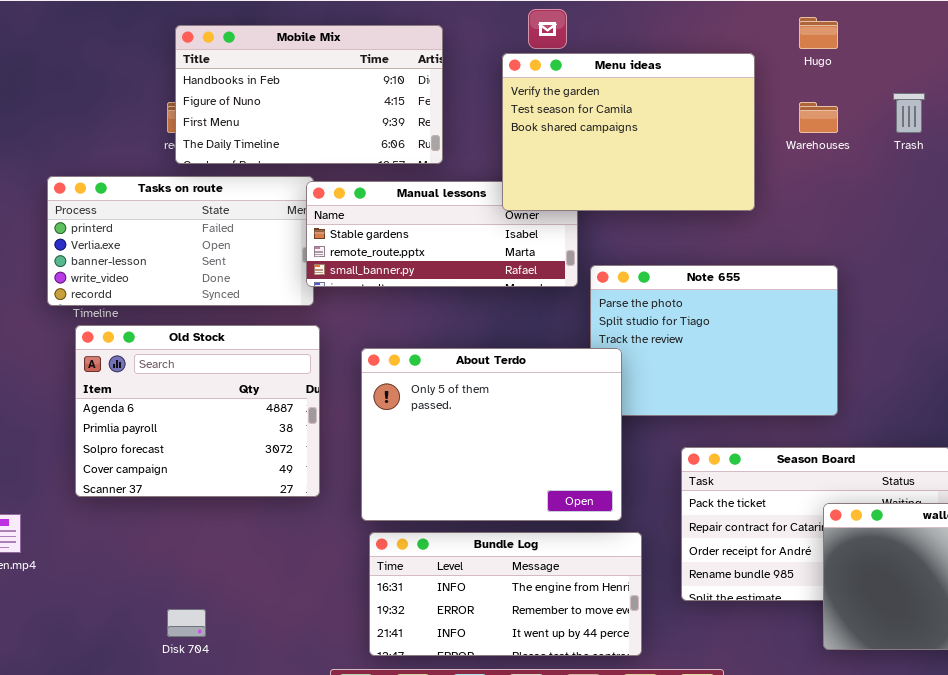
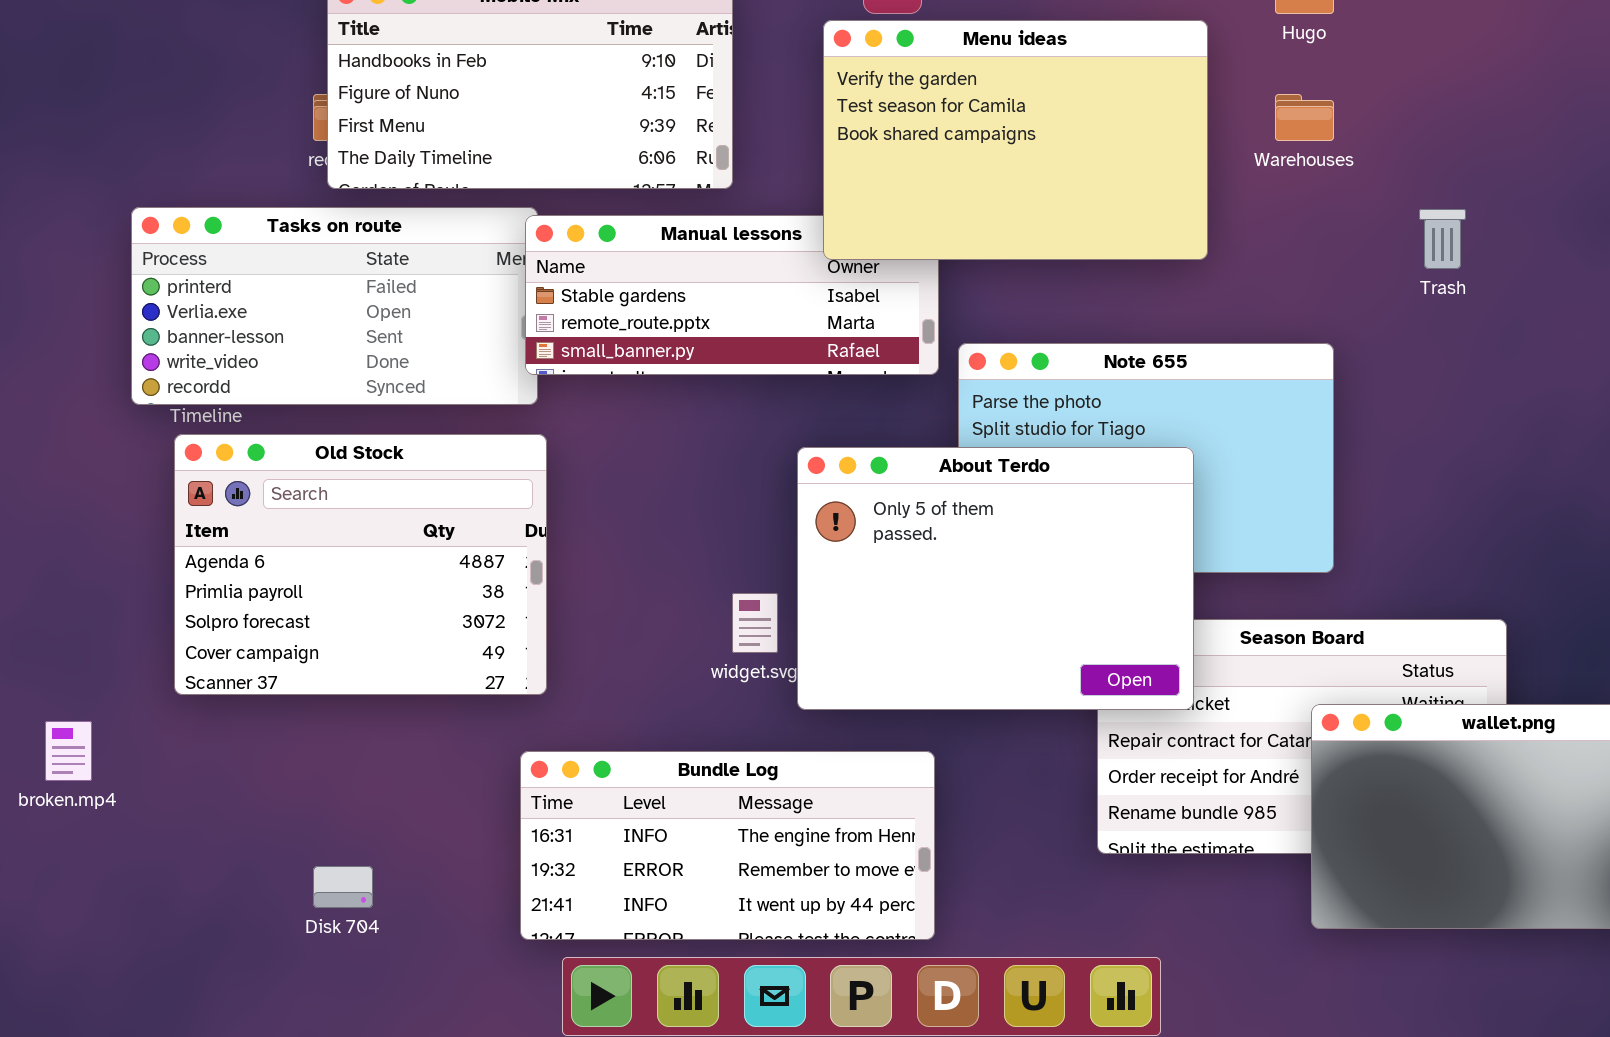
Trash: [893,93,925,133] -> [1419,209,1466,269], moved
About Terdo: [361,348,622,521] -> [797,447,1194,710], moved
Bundle Log: [369,532,642,656] -> [520,751,935,940], moved

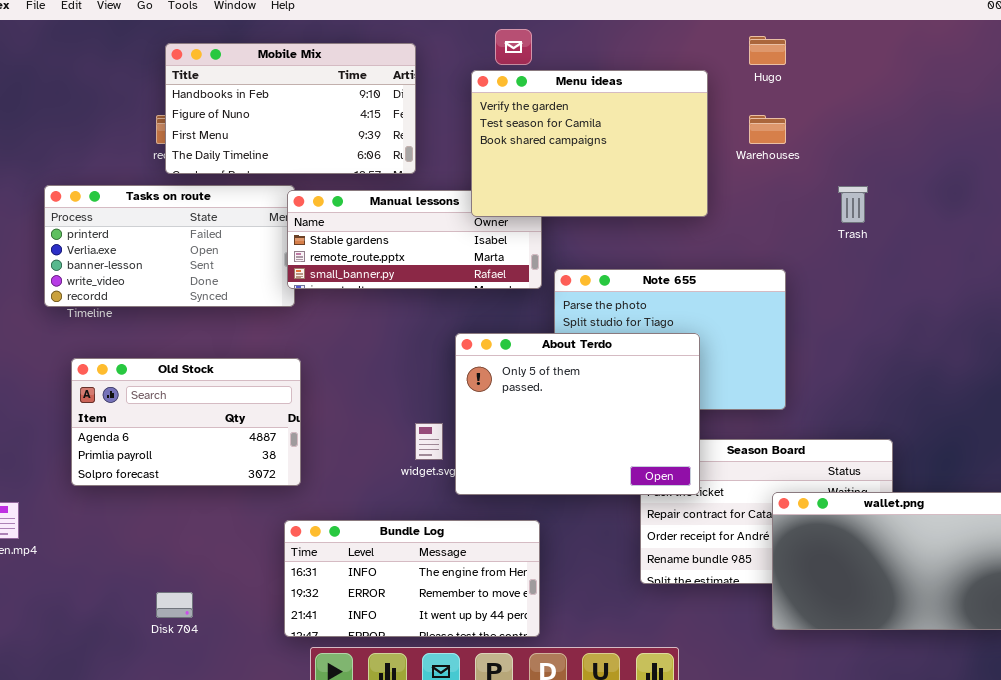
Old Stock: [174,434,547,695] -> [71,358,301,486], resized

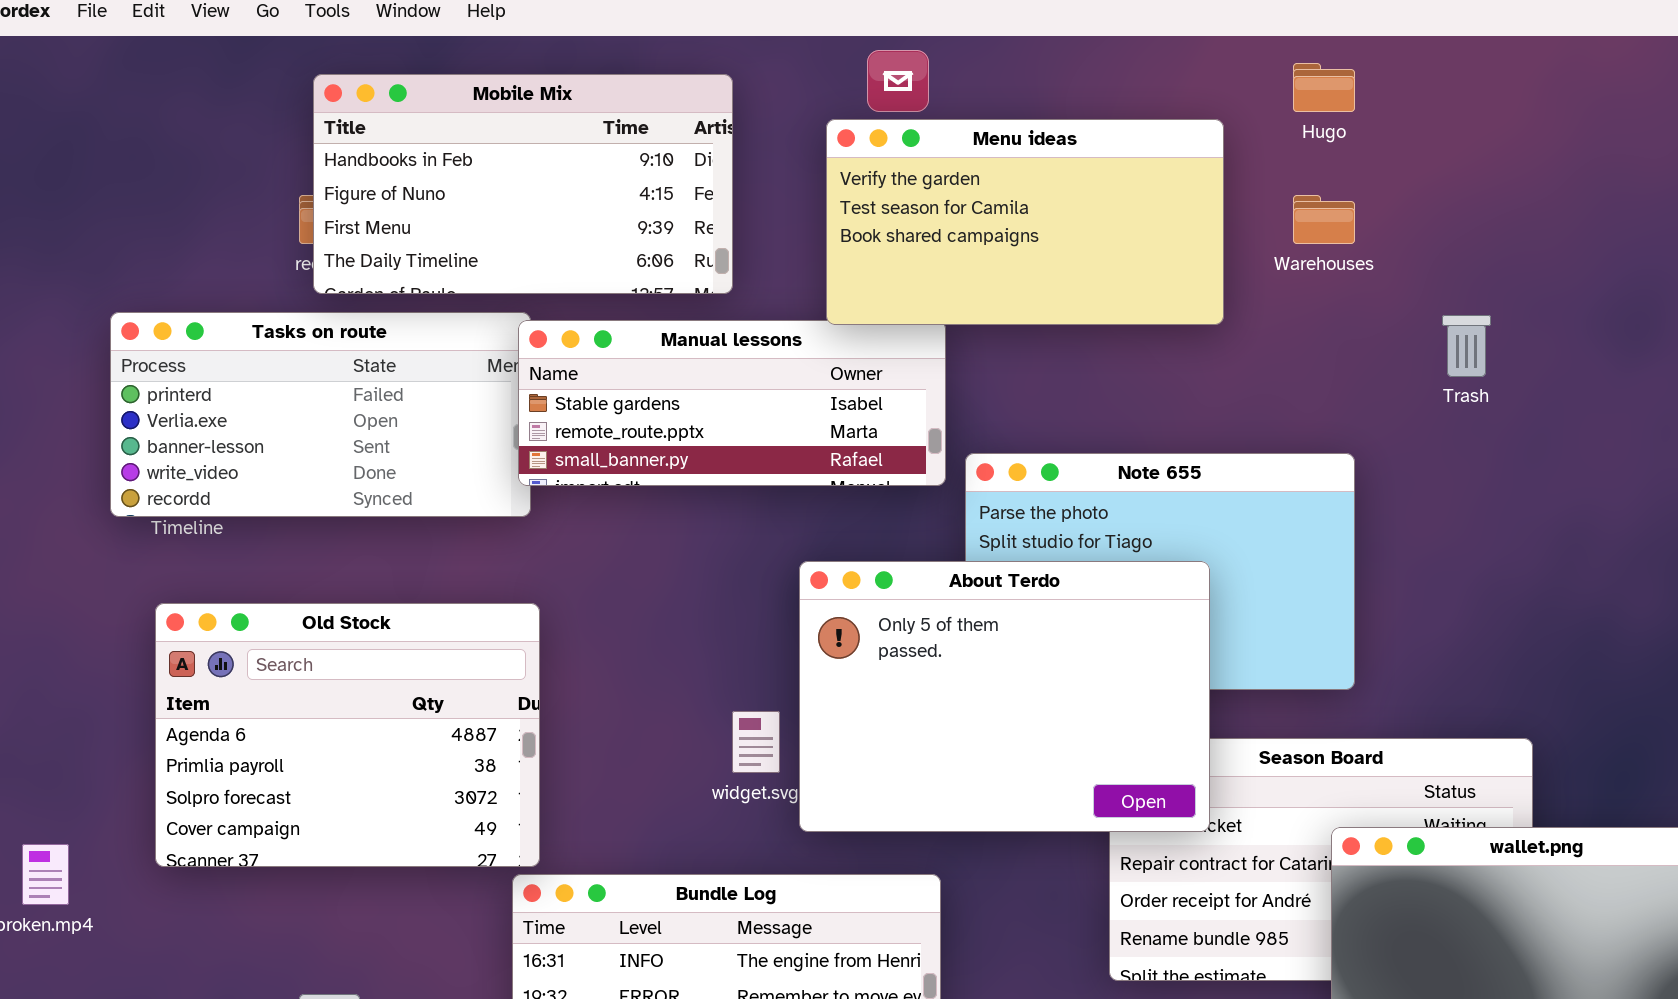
Menu ideas: [471,70,708,217] -> [826,119,1224,325], resized
Old Stock: [71,358,301,486] -> [155,603,540,867], resized

